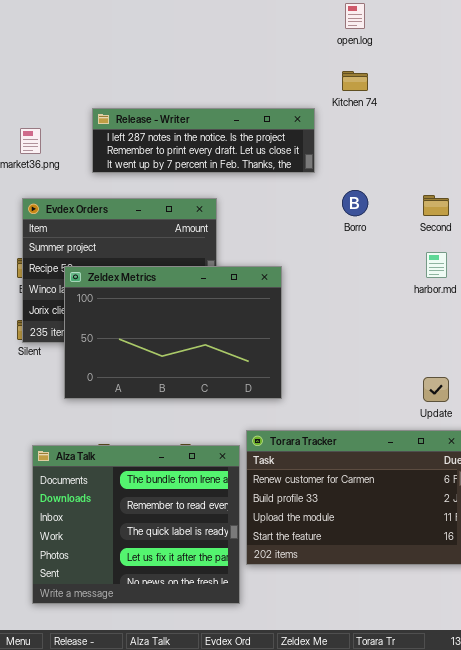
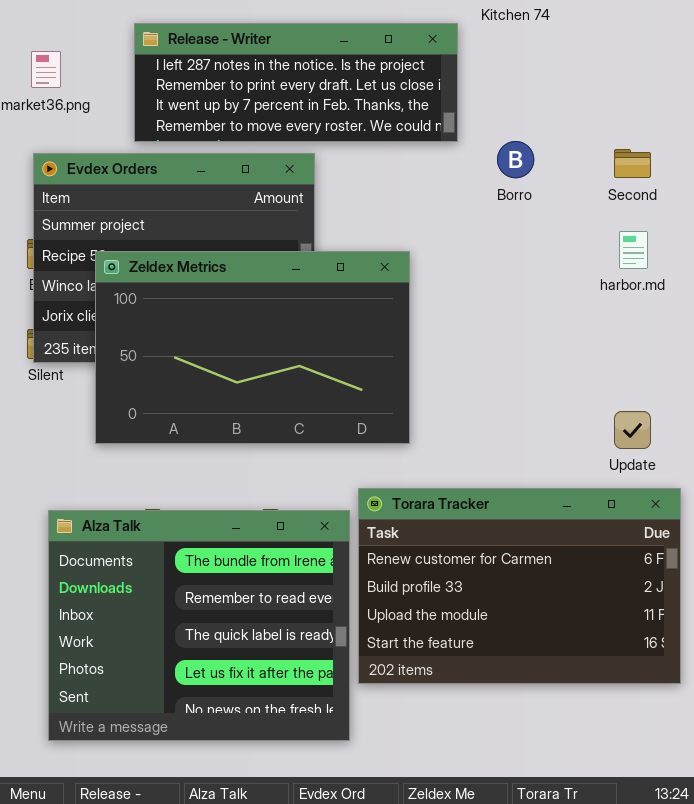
Release - Writer: [92,108,315,173] -> [134,23,458,142], resized

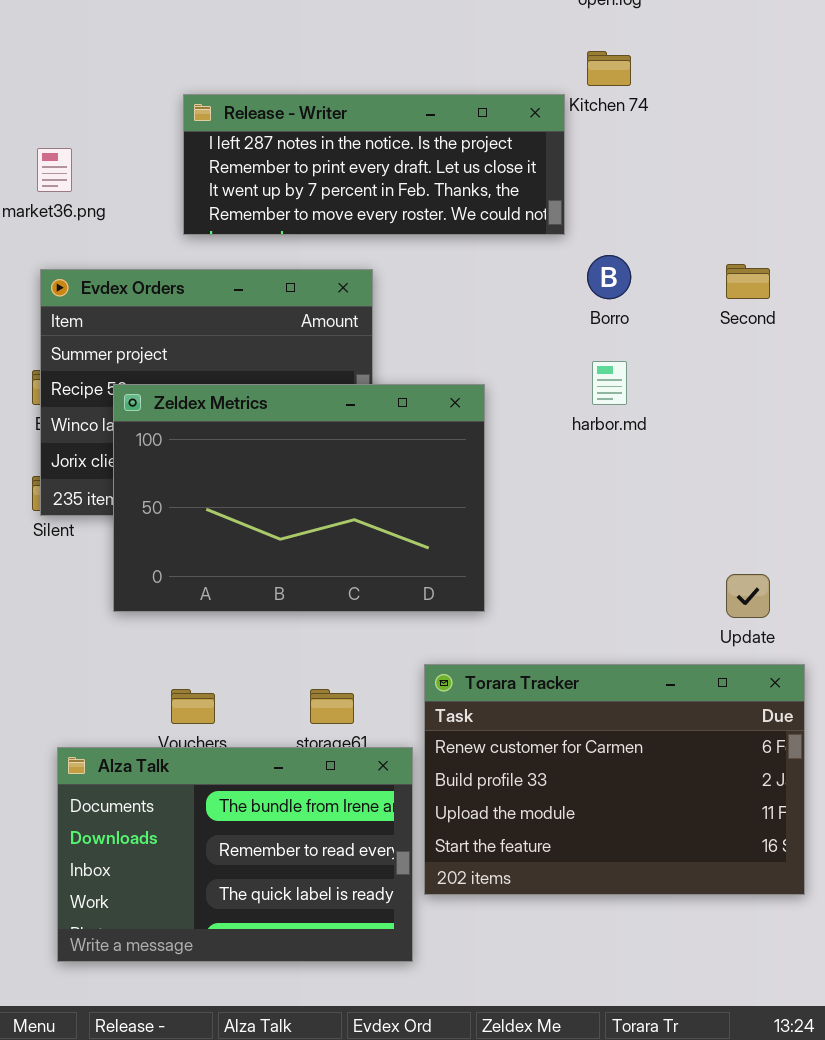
Release - Writer: [134,23,458,142] -> [183,94,565,235], moved
harbor.md: [619,231,648,269] -> [592,361,627,405], moved
Alza Talk: [48,510,350,741] -> [57,747,413,962], resized

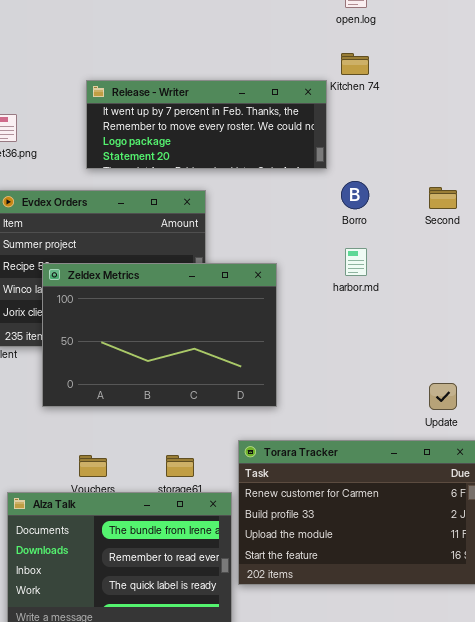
Release - Writer: [183,94,565,235] -> [86,80,327,169], scrolled down 2 rows

